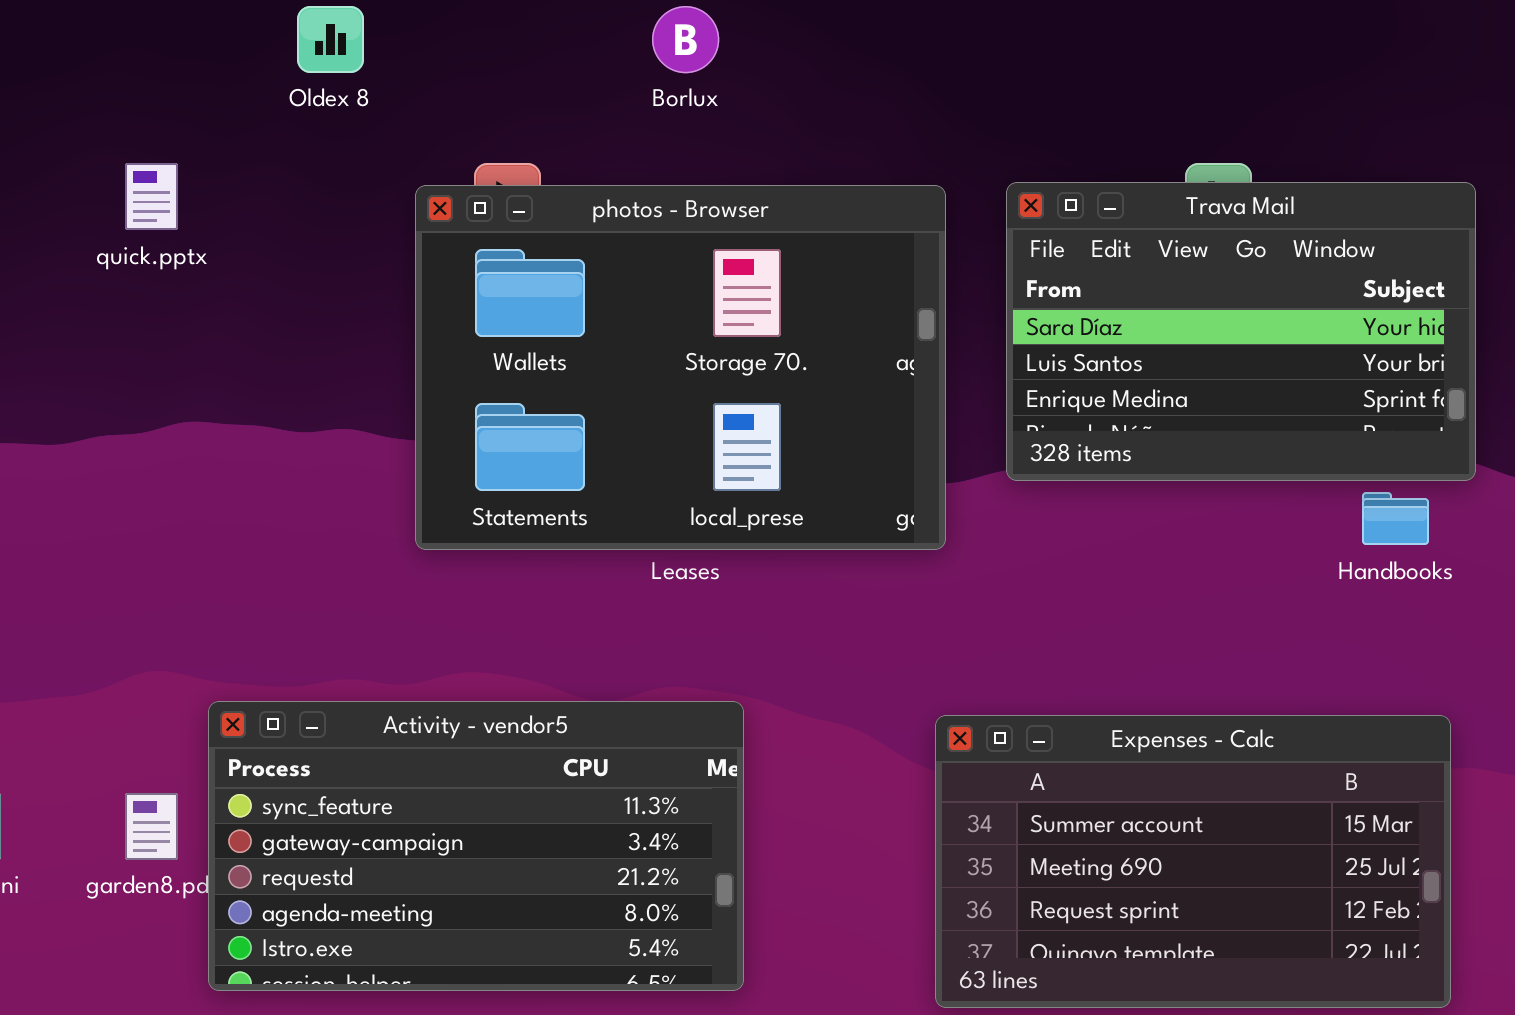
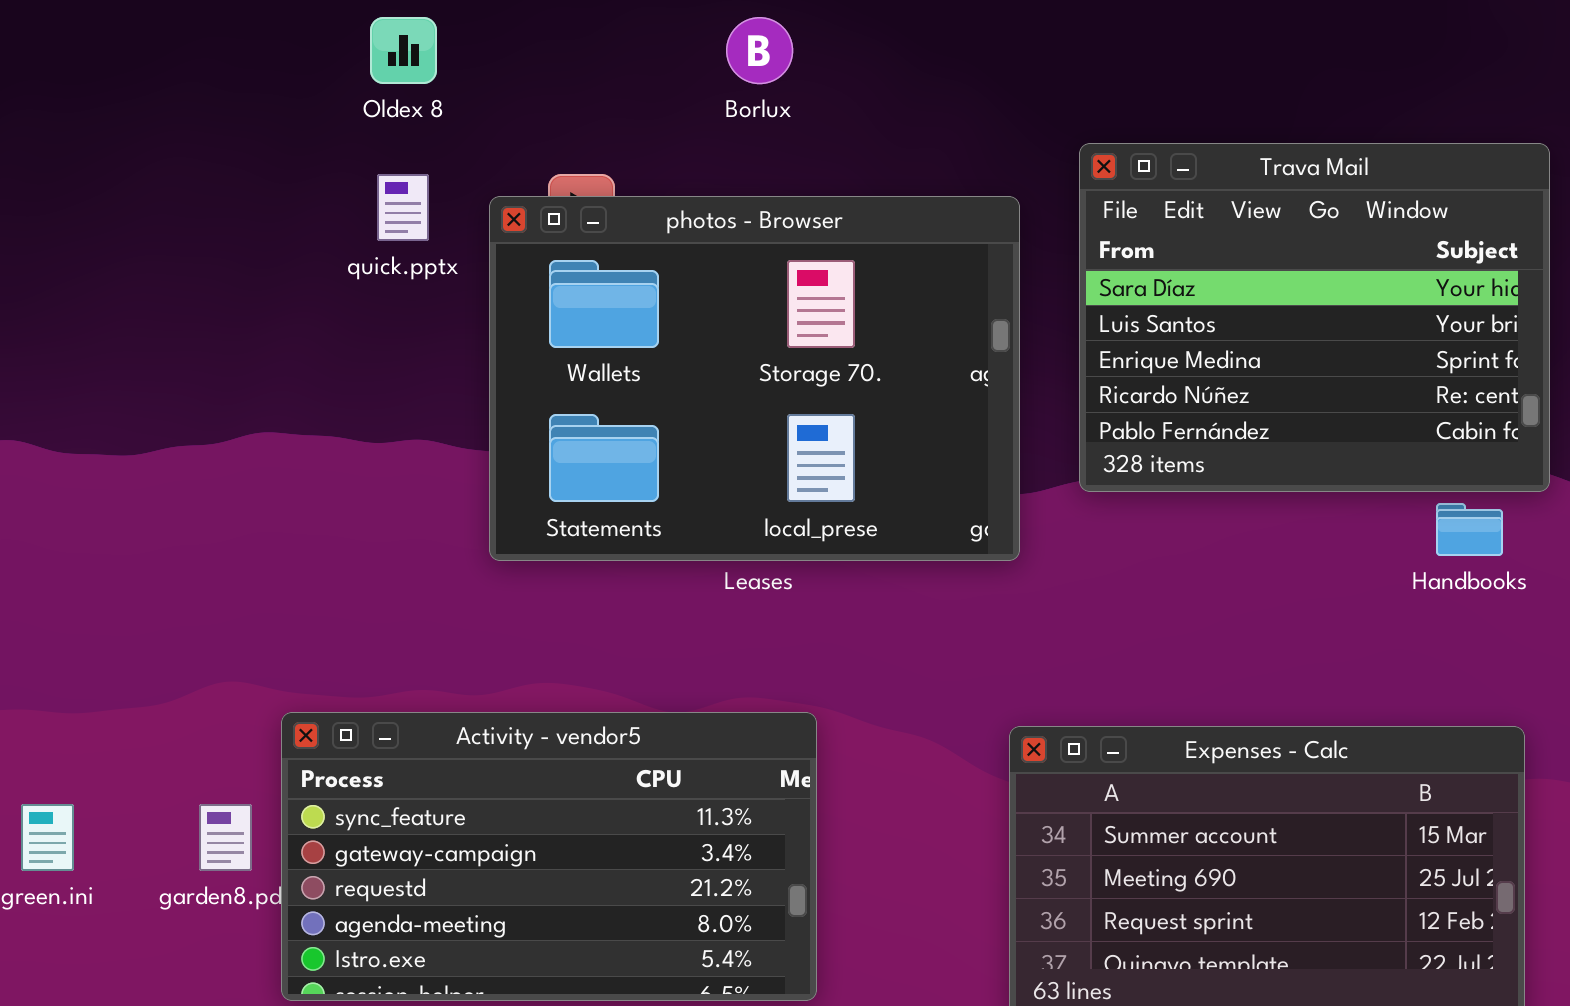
quick.pptx: [125,163,178,230] -> [377,174,429,241], moved
Trava Mail: [1006,182,1476,481] -> [1079,143,1550,492], resized

